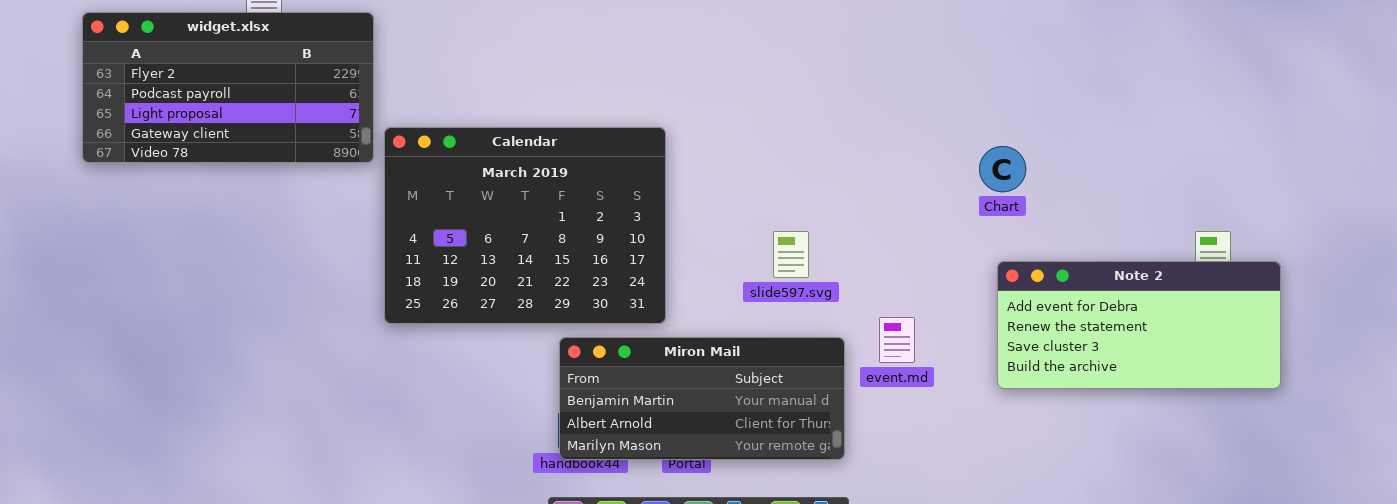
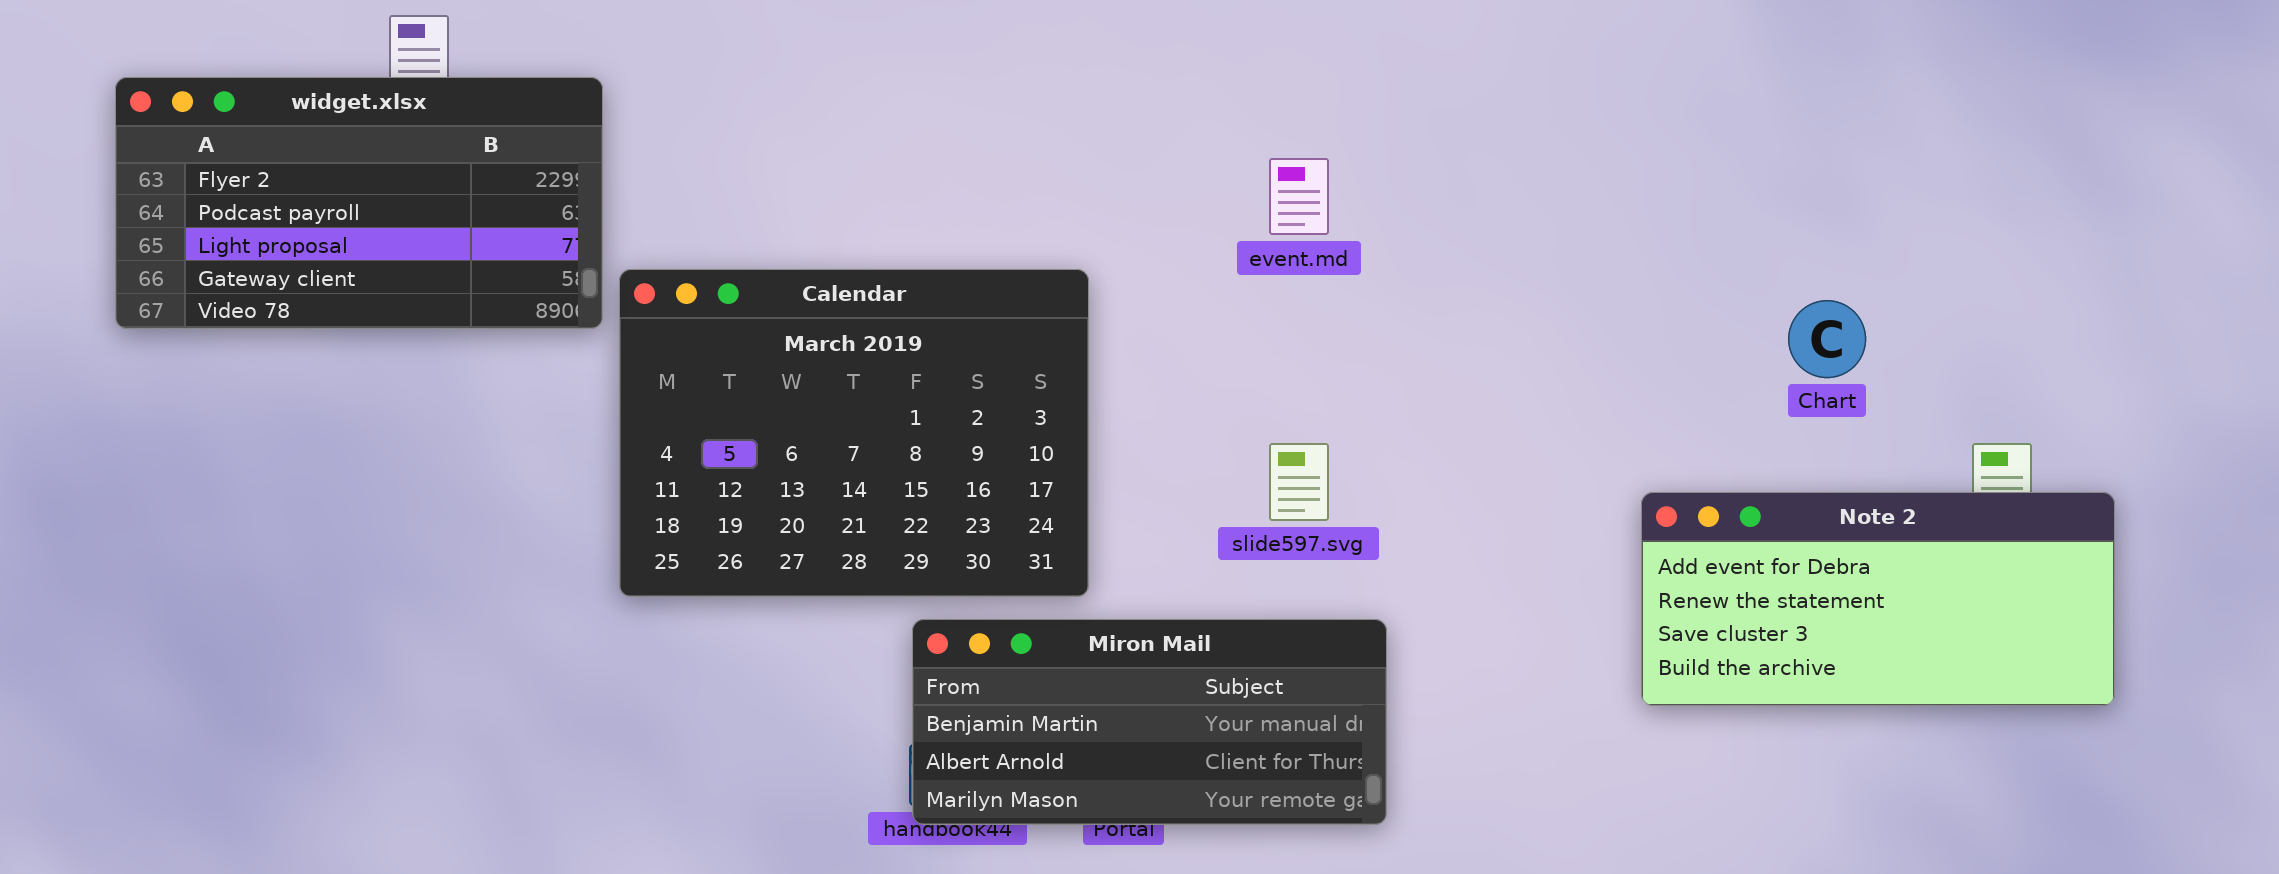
Chart: [979,146,1026,192] -> [1788,300,1866,378], moved
event.md: [879,317,915,363] -> [1269,158,1329,235], moved

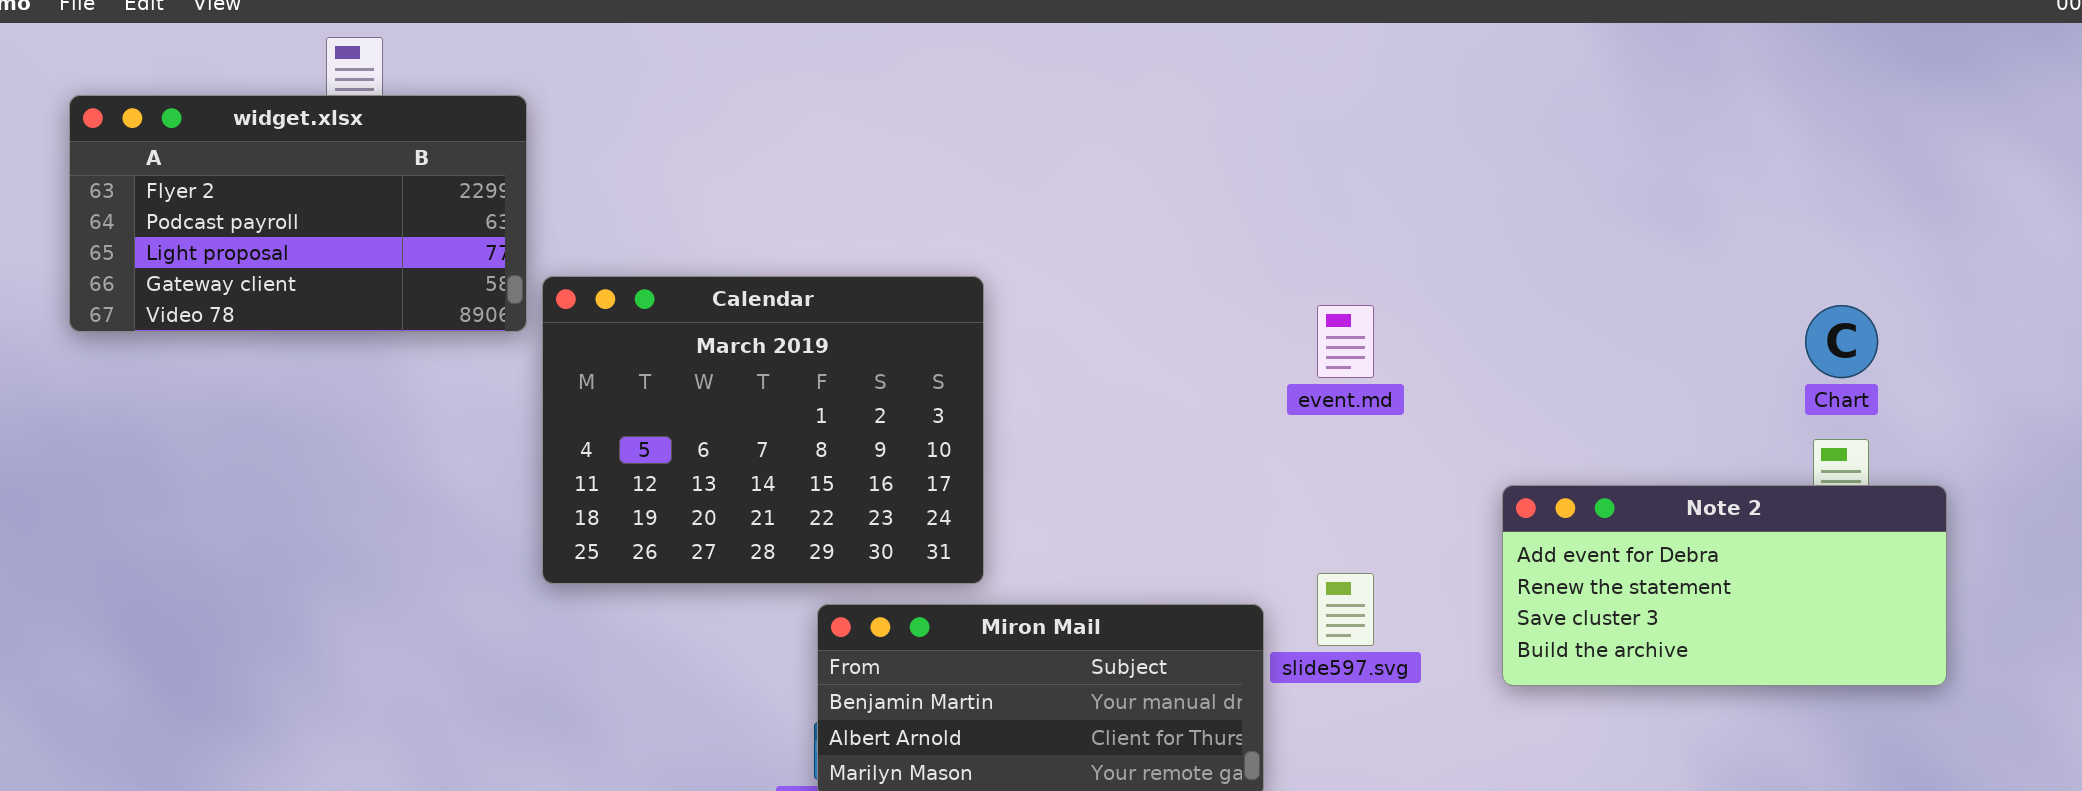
event.md: [1269,158,1329,235] -> [1317,305,1374,378], moved
Chart: [1788,300,1866,378] -> [1805,305,1878,378], moved
slide597.svg: [1269,443,1329,521] -> [1317,573,1374,646], moved

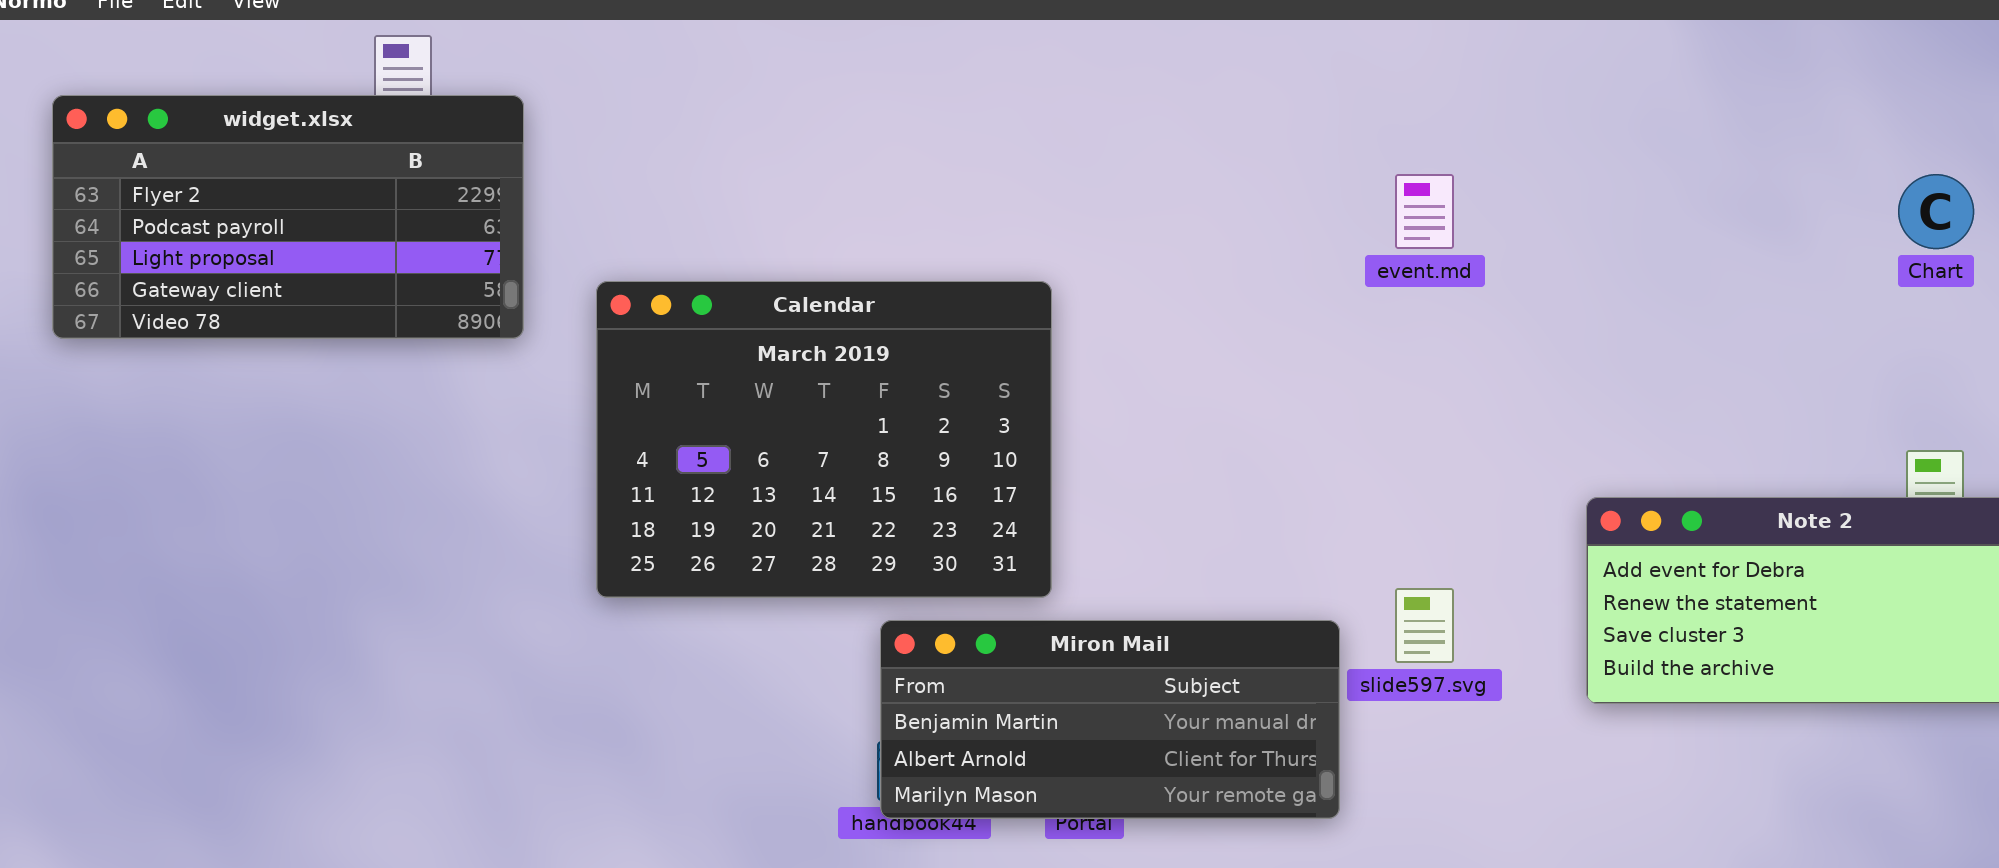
widget.xlsx: [69,95,527,332] -> [52,95,524,339], moved
event.md: [1317,305,1374,378] -> [1395,174,1454,249], moved
Chart: [1805,305,1878,378] -> [1898,174,1974,249], moved

